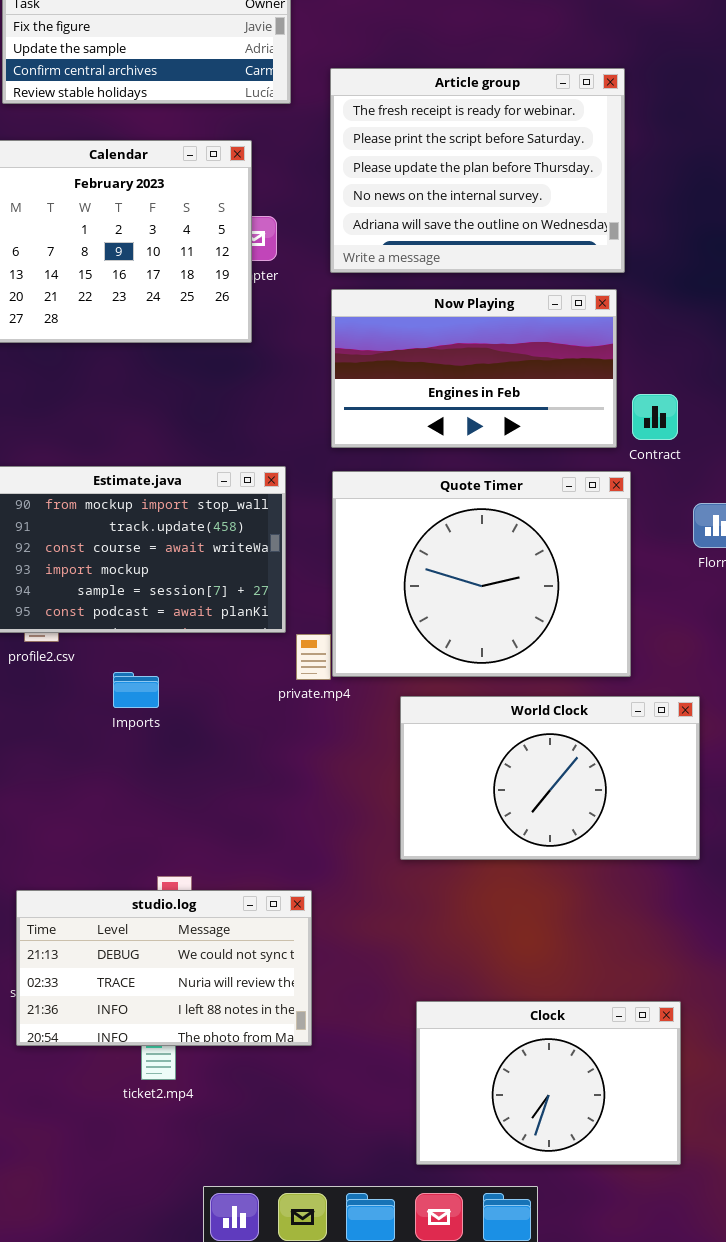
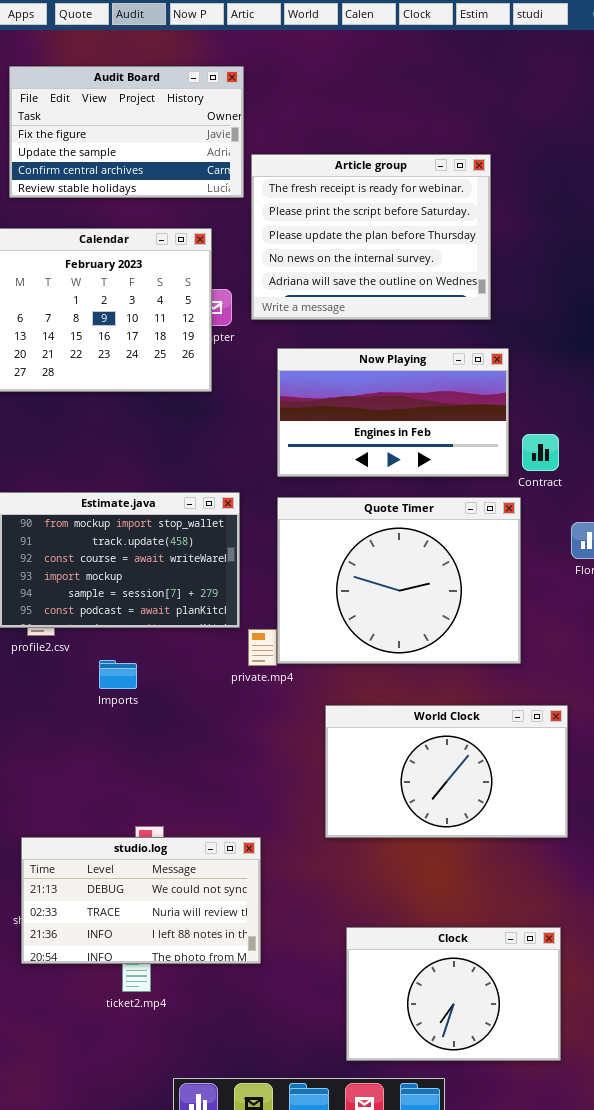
Article group: [330,68,625,273] -> [251,154,491,320], moved
World Clock: [400,696,700,860] -> [325,705,568,838], moved

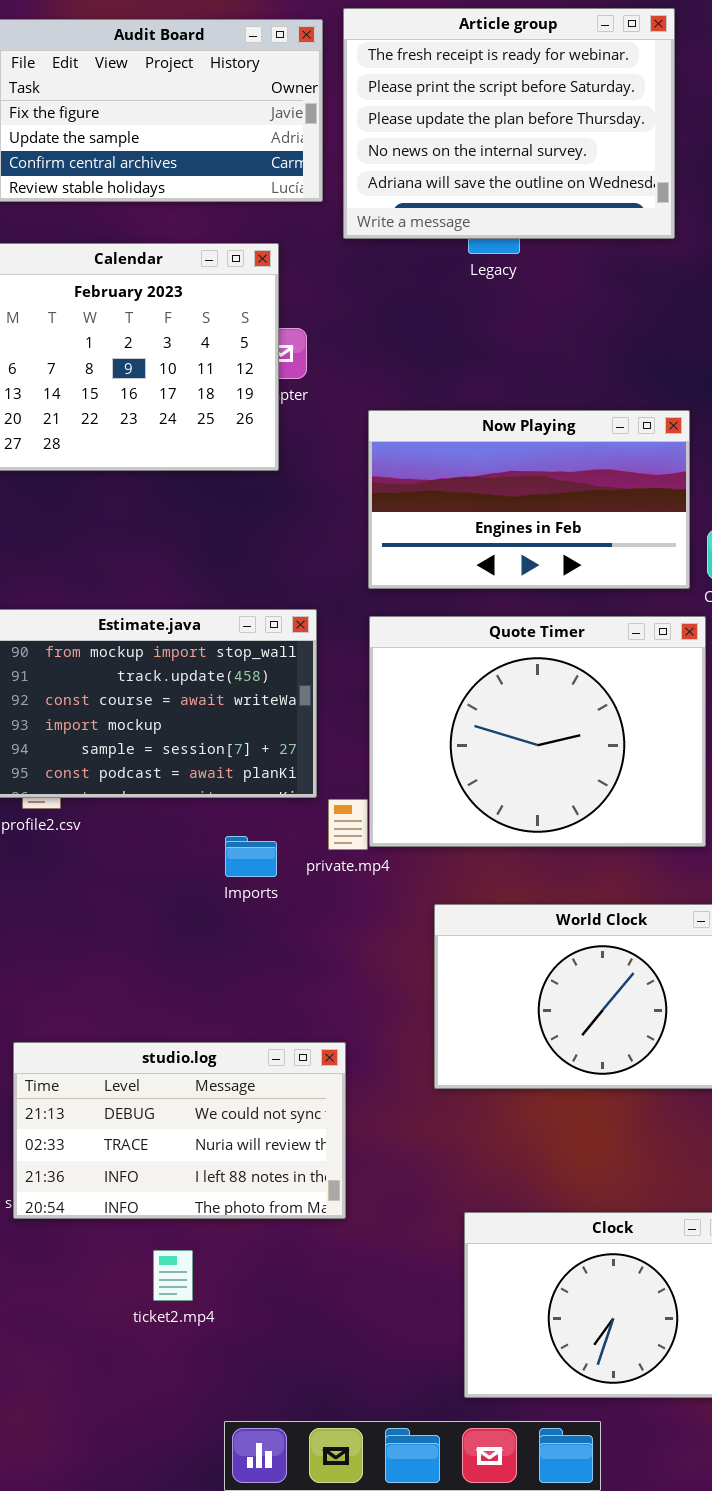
Article group: [251,154,491,320] -> [343,8,675,239], moved
Imports: [99,660,137,689] -> [225,836,277,877], moved
studio.log: [21,837,261,964] -> [13,1042,346,1219], moved

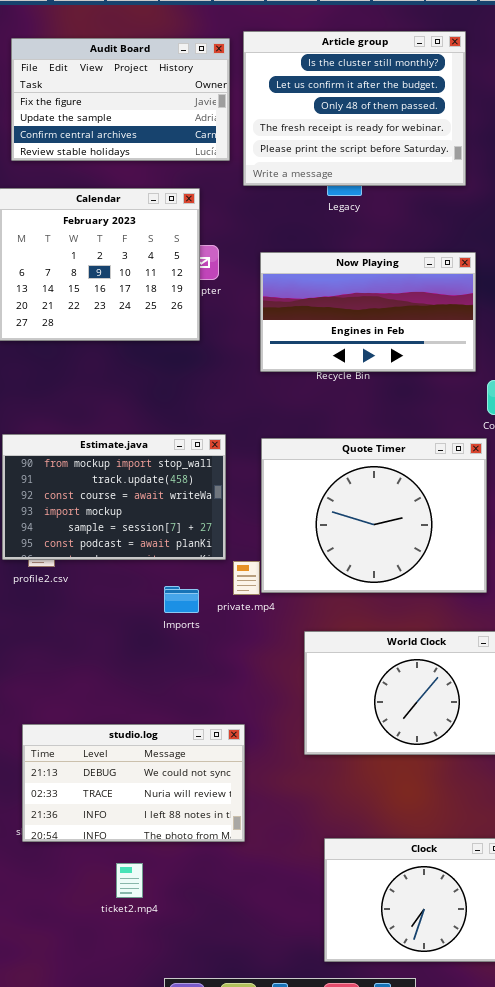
Article group: [343,8,675,239] -> [243,31,466,186], scrolled up 3 rows
Now Playing: [368,410,690,589] -> [260,252,476,372], moved

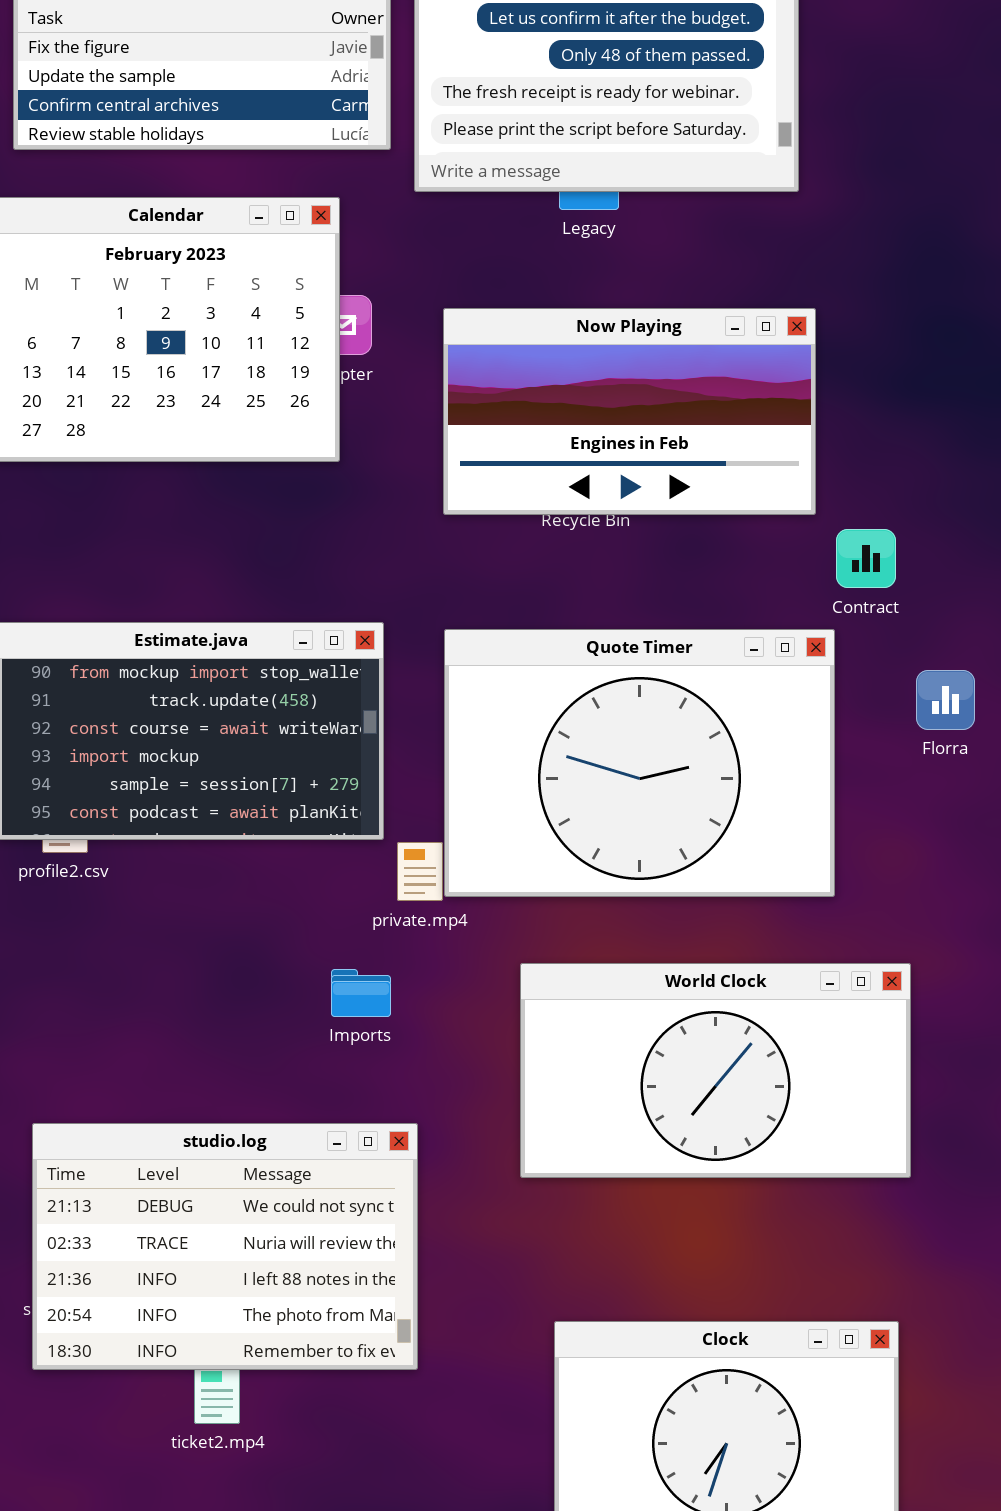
Imports: [164,586,199,613] -> [331,969,391,1017], moved
studio.log: [22,724,245,842] -> [32,1123,418,1370], resized

